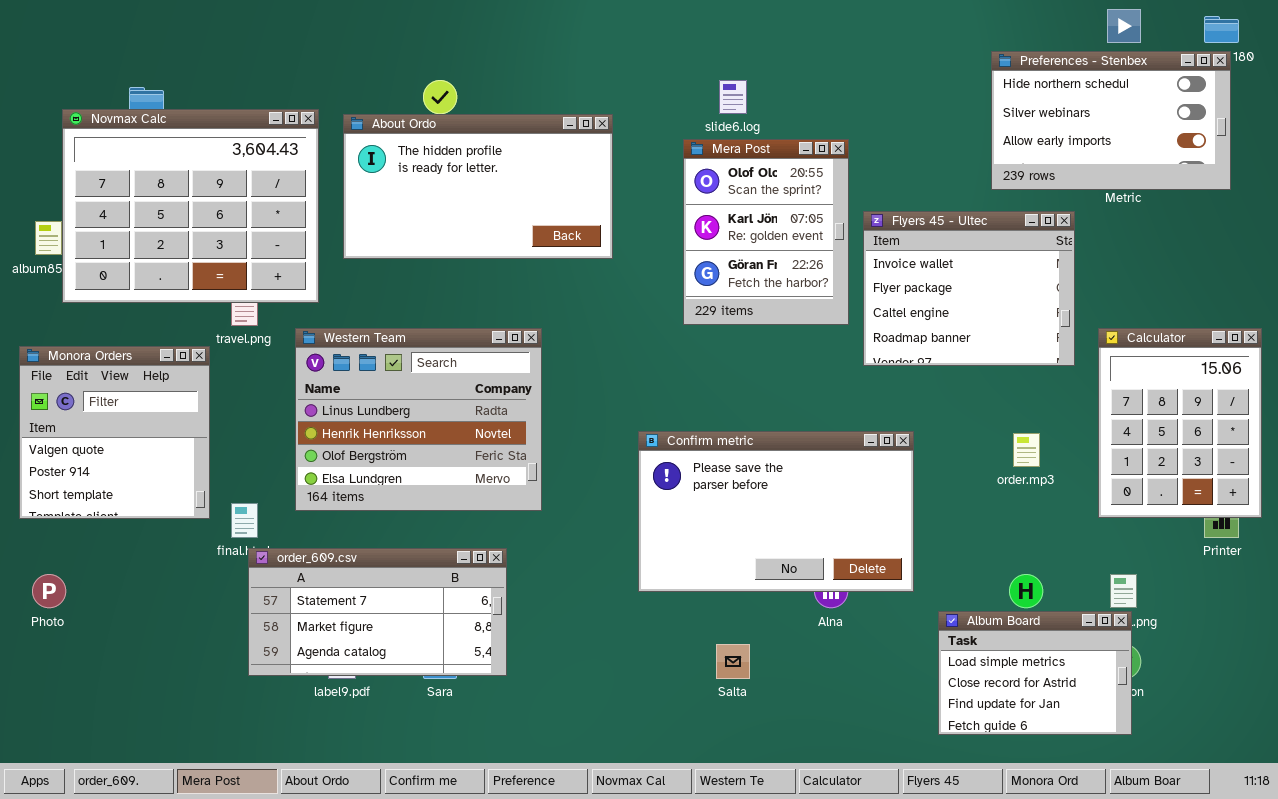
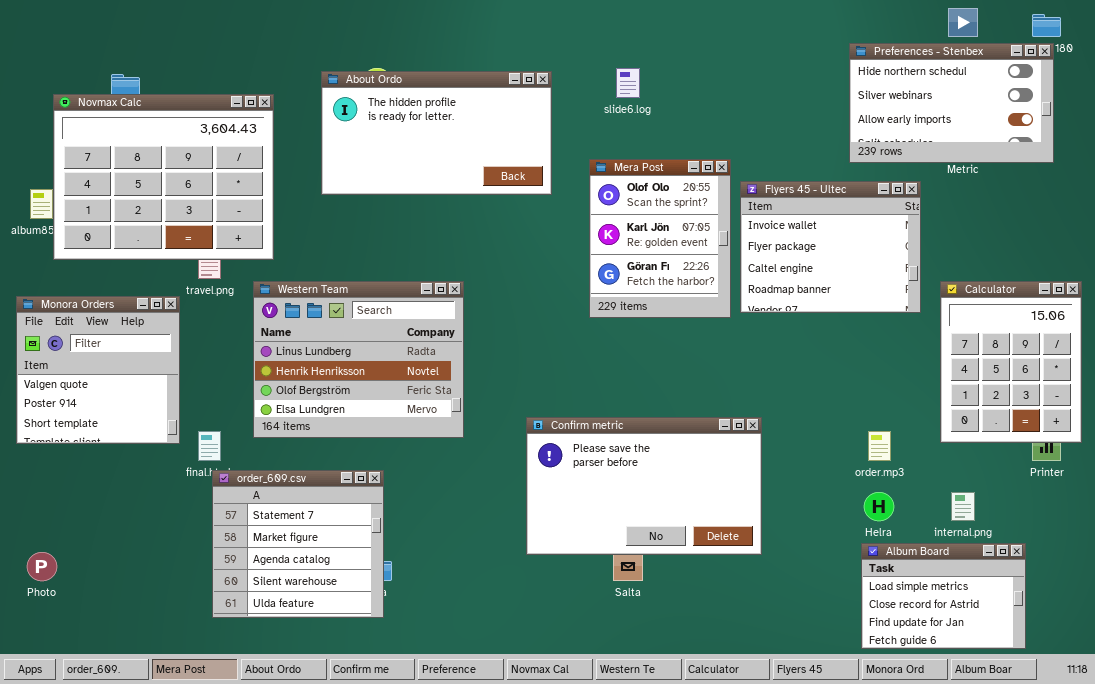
About Ordo: [343,114,613,259] -> [321,71,552,195], moved
Mera Post: [683,139,849,325] -> [589,159,731,318], moved
Confirm metric: [638,431,914,592] -> [526,417,762,555], moved
order.mp3: [1013,433,1040,467] -> [868,431,891,461], moved
order_609.csv: [248,548,507,676] -> [212,470,384,618], resized
Photo: [32,574,66,608] -> [27,552,57,581], moved
Album Board: [938,611,1132,735] -> [861,543,1026,649], moved

